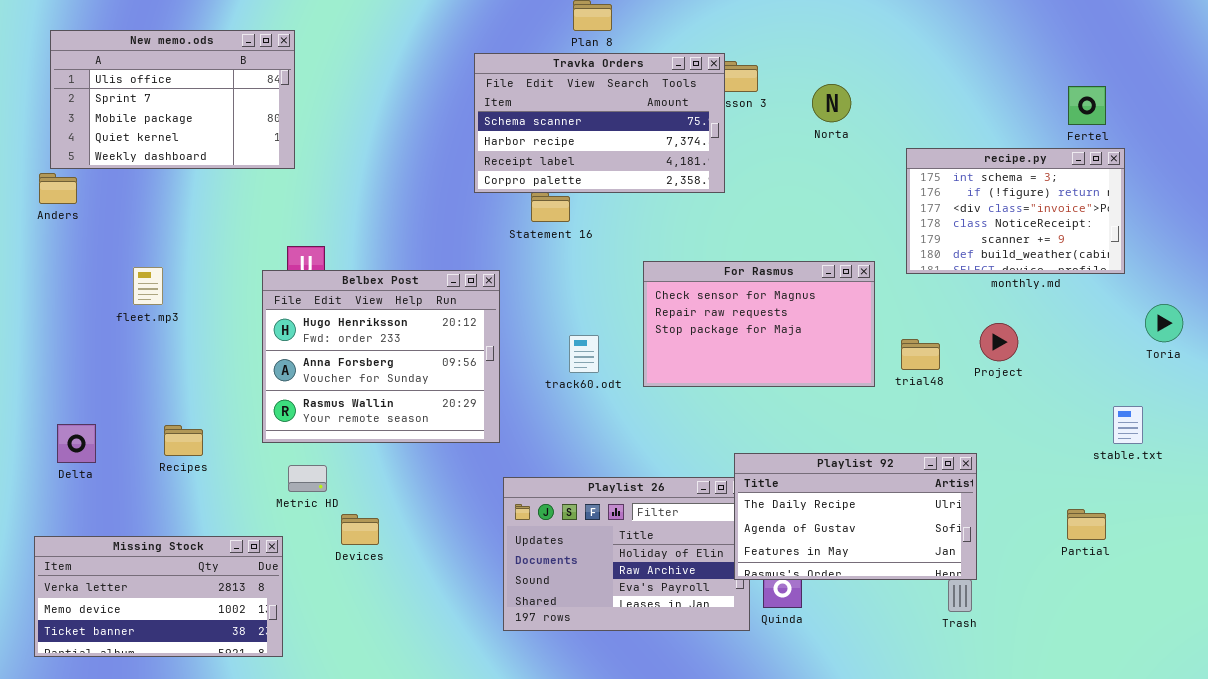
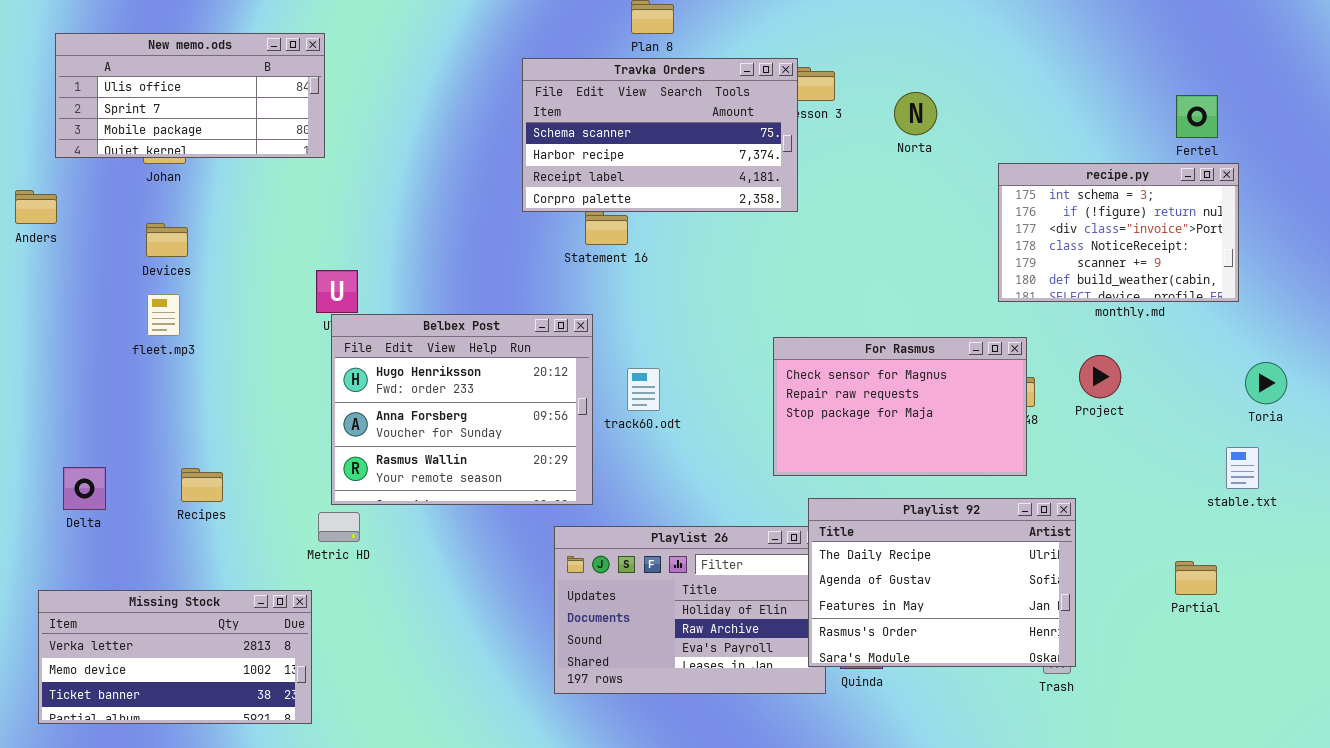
New memo.ods: [50,30,295,169] -> [55,33,325,158], resized
Anders: [39,173,77,204] -> [15,190,57,224], moved
For Rasmus: [643,261,875,387] -> [773,337,1027,476], moved
Belbex Post: [262,270,500,443] -> [331,314,593,505], moved
Toria: [1145,304,1183,342] -> [1245,362,1287,404], moved
Playlist 92: [734,453,977,580] -> [808,498,1076,667], resized
Devices: [341,514,379,545] -> [146,223,188,257], moved

